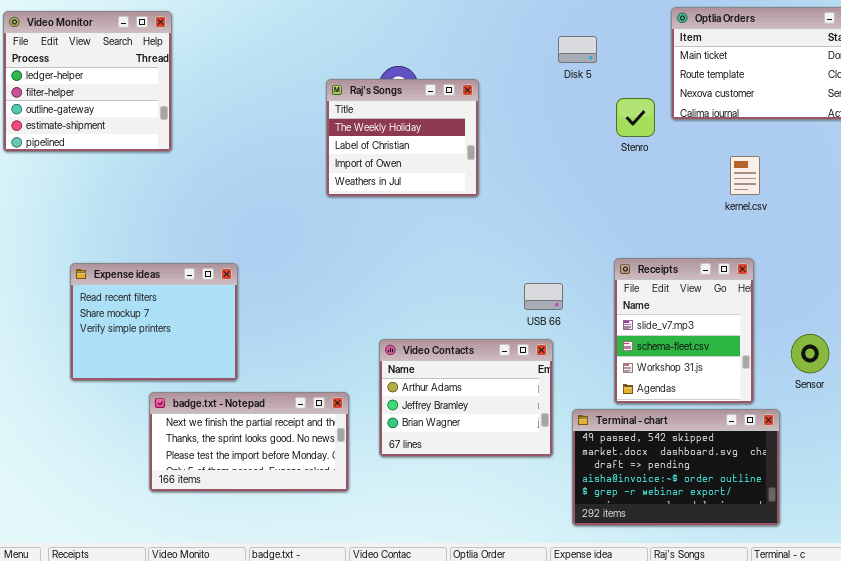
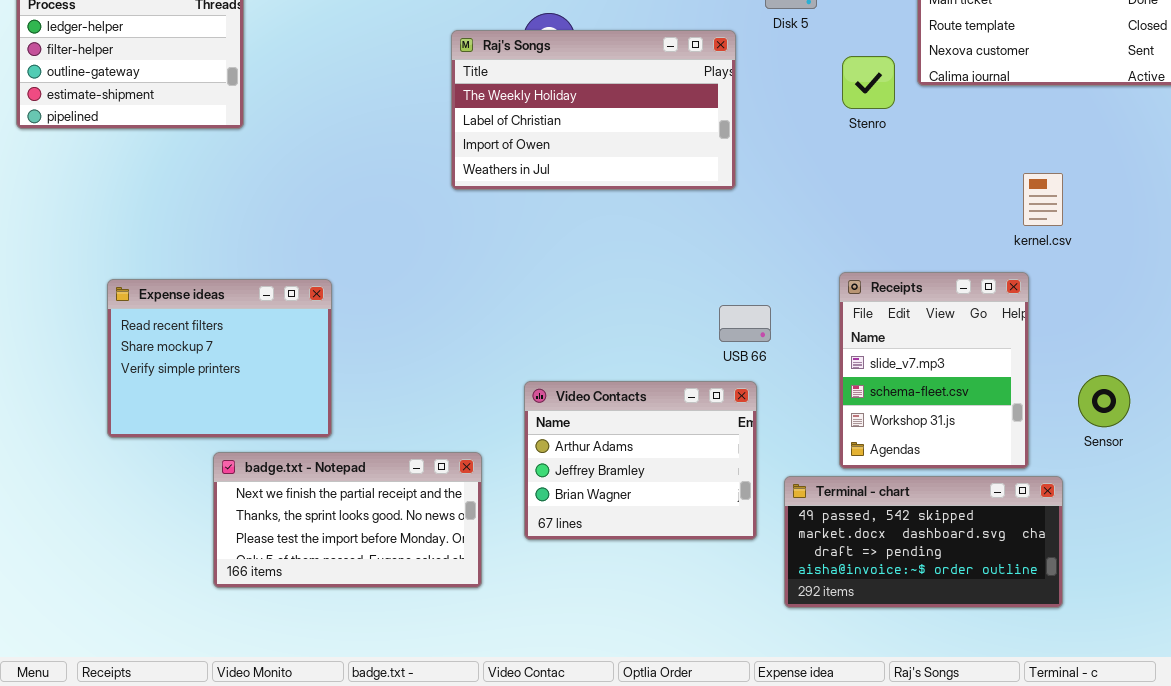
Raj's Songs: [326,79,479,197] -> [451,30,736,190], resized
kernel.csv: [730,156,760,195] -> [1023,173,1063,226], moved
Terminal - chart: [572,409,780,526] -> [784,476,1063,608], resized

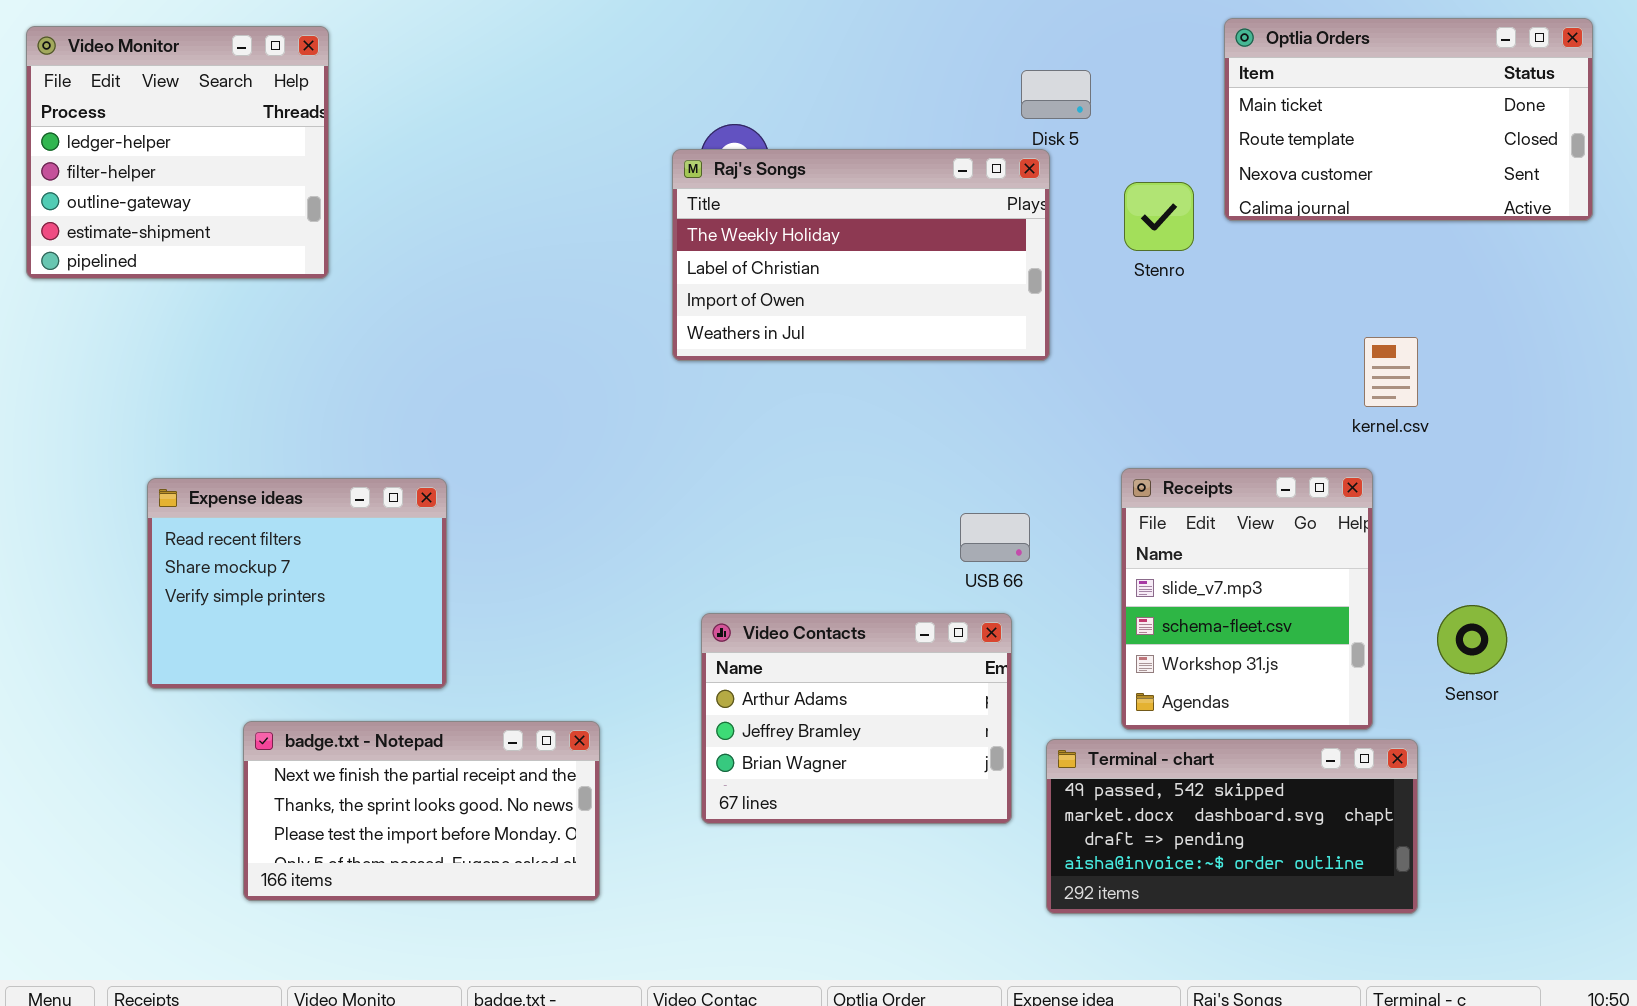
Raj's Songs: [451,30,736,190] -> [672,149,1050,361], moved
badge.txt - Notepad: [213,452,482,588] -> [243,721,600,901], moved

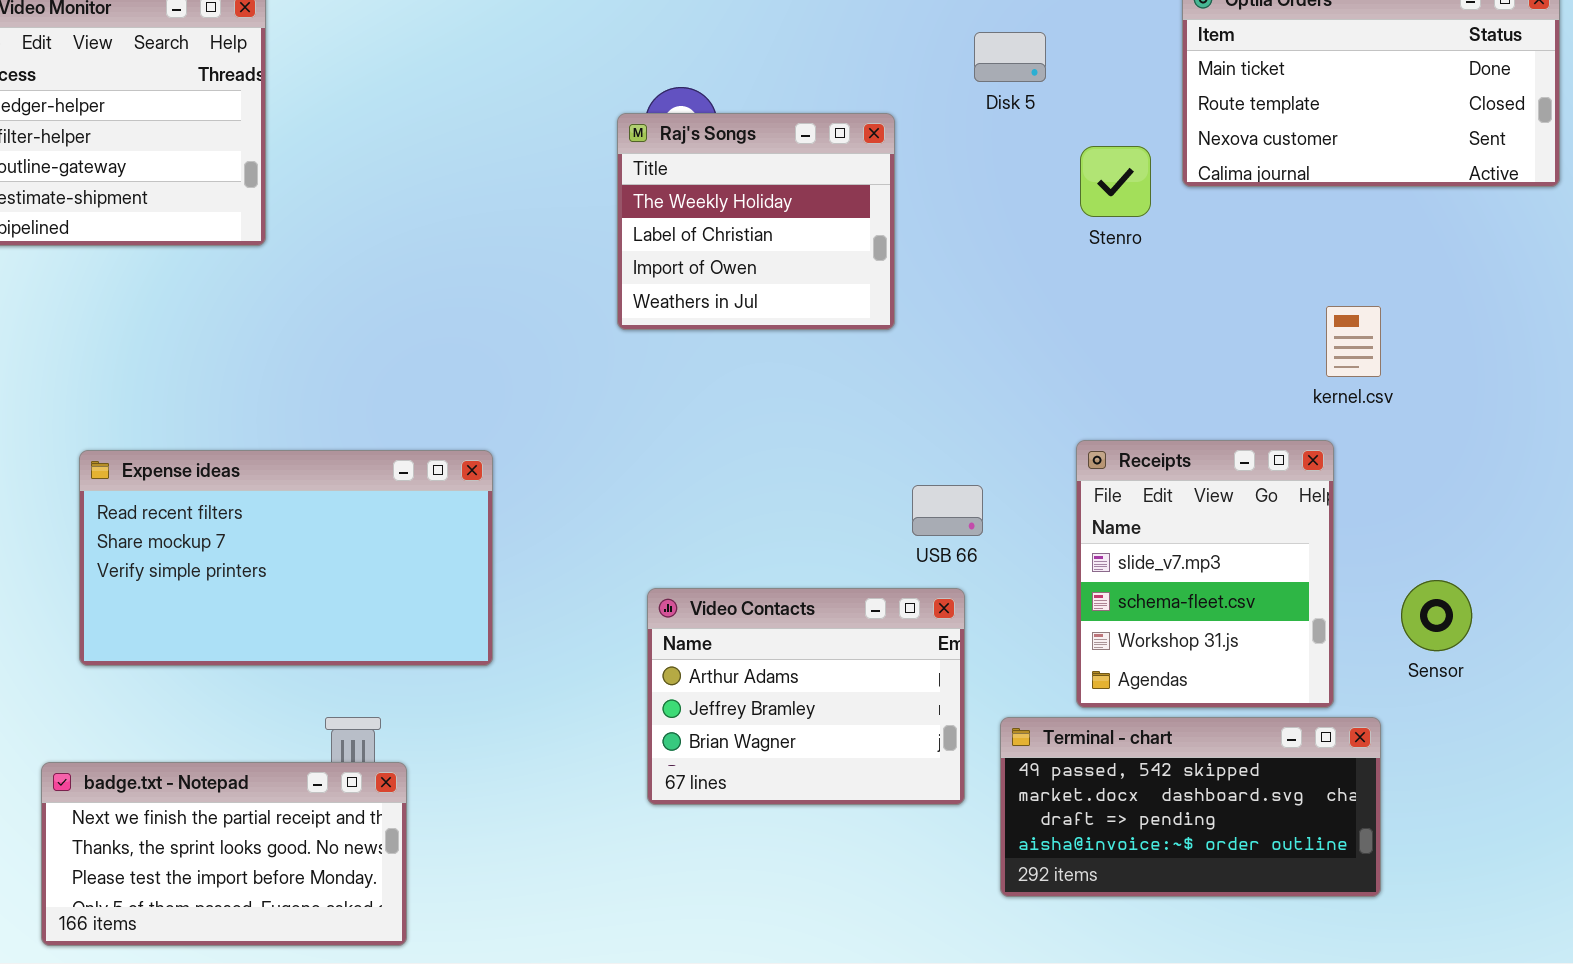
Raj's Songs: [672,149,1050,361] -> [617,113,895,330], resized
Expense ideas: [147,478,447,689] -> [79,450,493,666], resized
badge.txt - Notepad: [243,721,600,901] -> [41,762,407,946], moved

